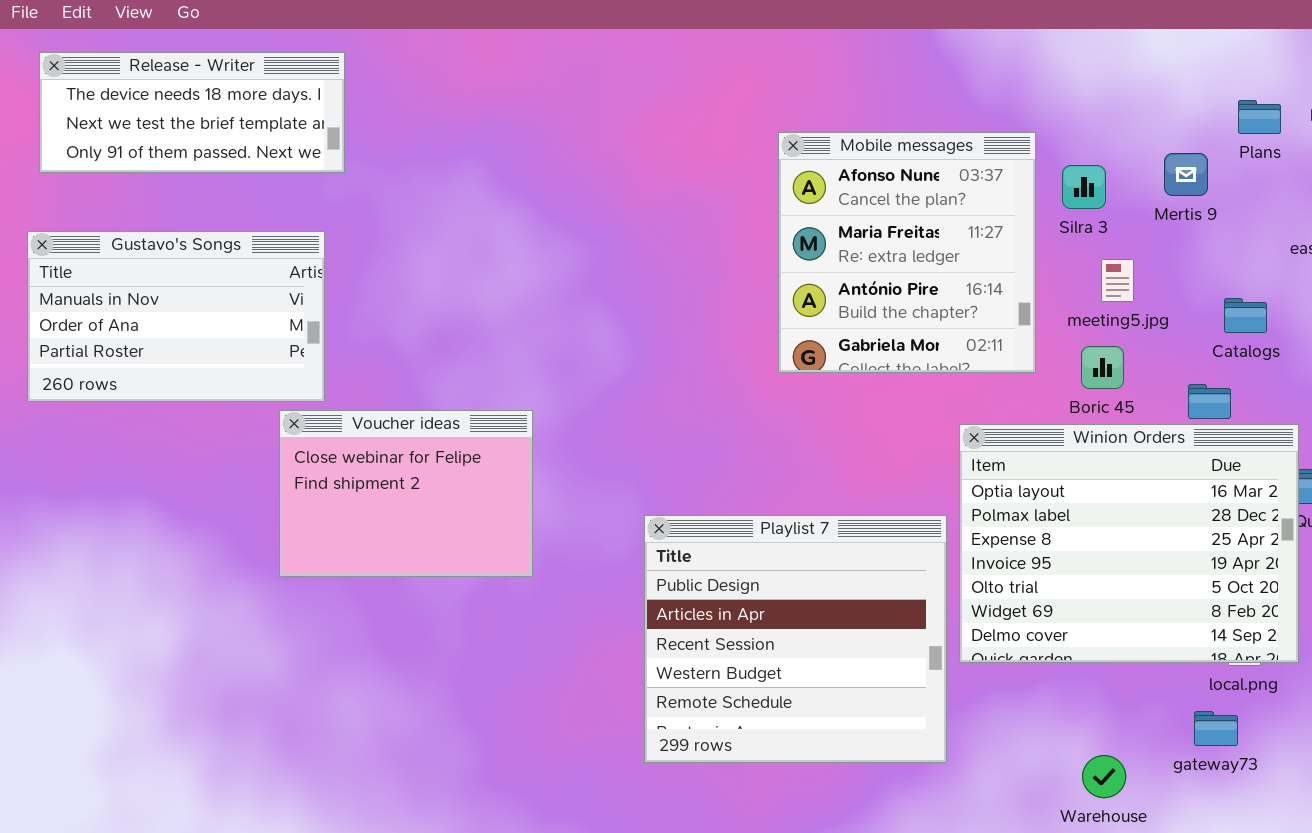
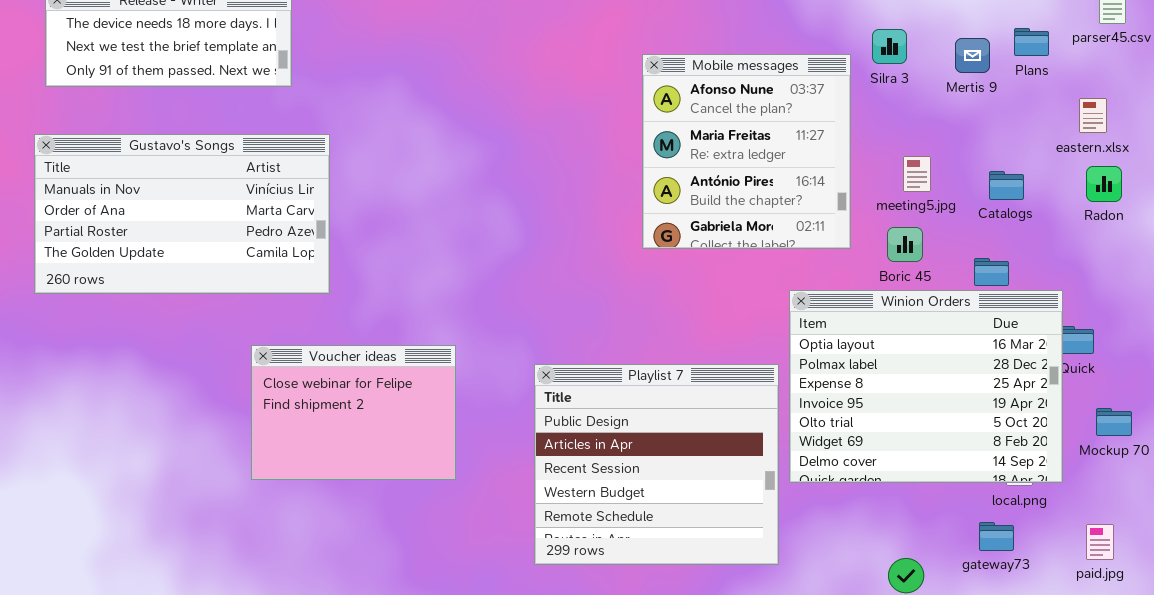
Mertis 9: [1164,153,1208,196] -> [955,38,990,73], moved
Silra 3: [1062,165,1106,209] -> [872,29,907,64], moved
Gustavo's Songs: [27,231,325,402] -> [34,134,330,294], resized
Catalogs: [1224,298,1267,333] -> [989,171,1024,200], moved
Voucher ideas: [279,410,533,577] -> [251,345,456,480], moved

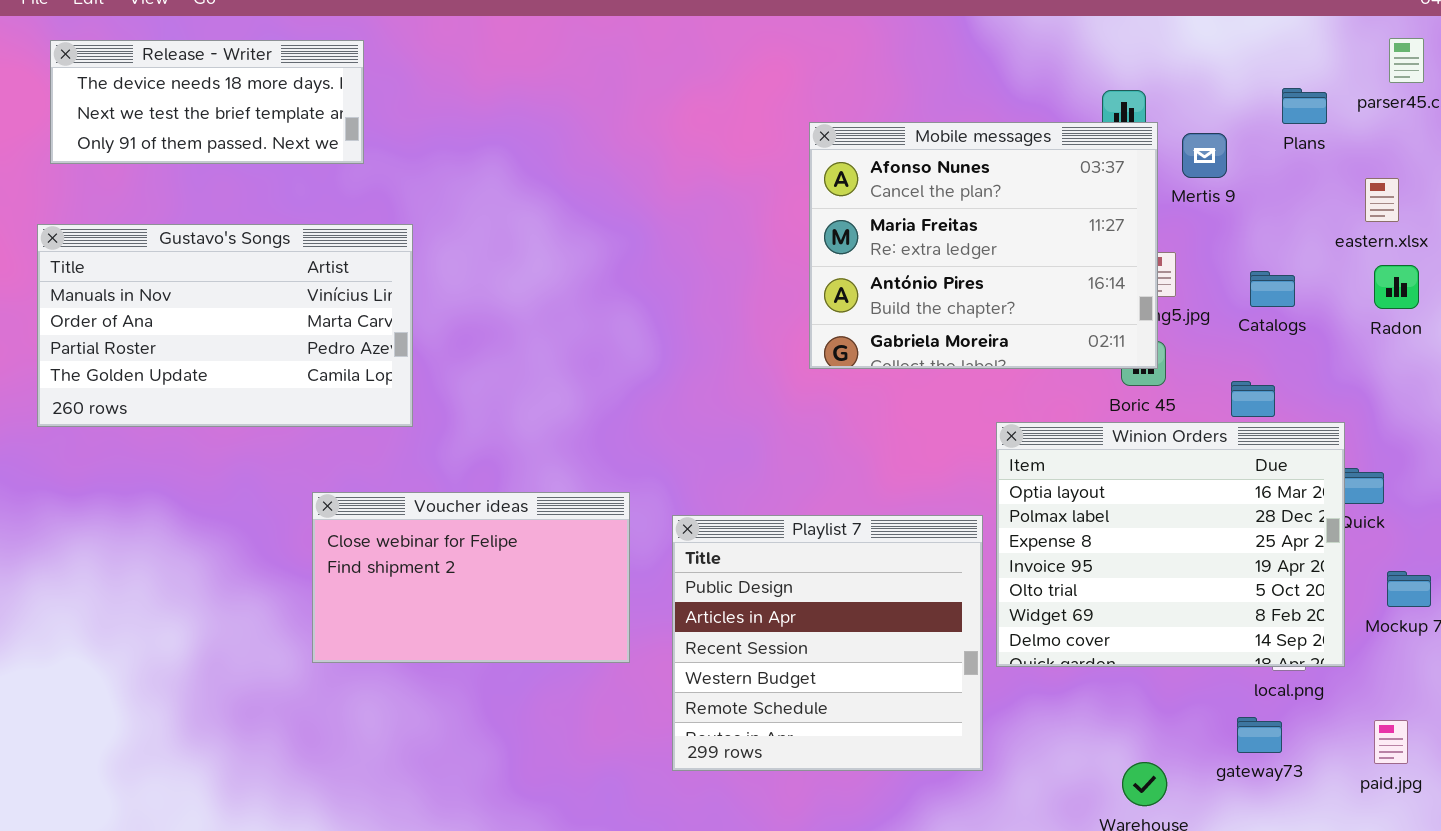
Mertis 9: [955,38,990,73] -> [1182,133,1227,178], moved
Mobile messages: [642,54,851,249] -> [809,122,1158,369], resized
Voucher ideas: [251,345,456,480] -> [312,492,630,663], resized

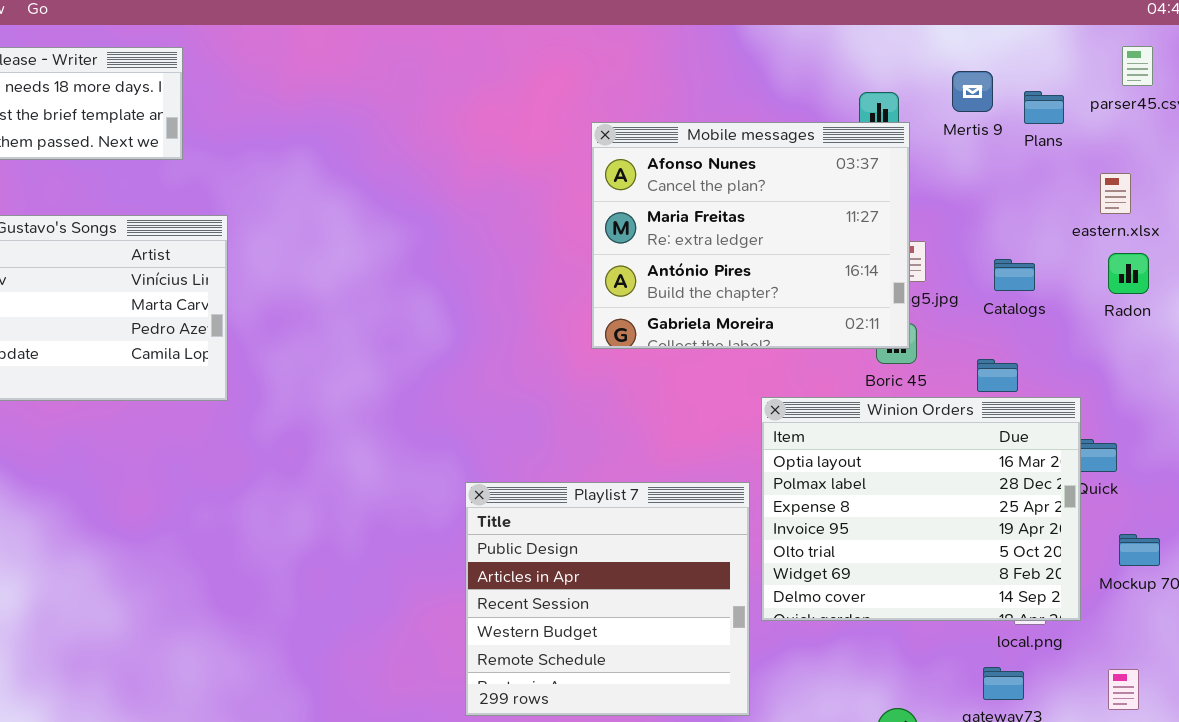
Mertis 9: [1182,133,1227,178] -> [952,71,993,112], moved
Voucher ideas: [312,492,630,663] -> none, closed

